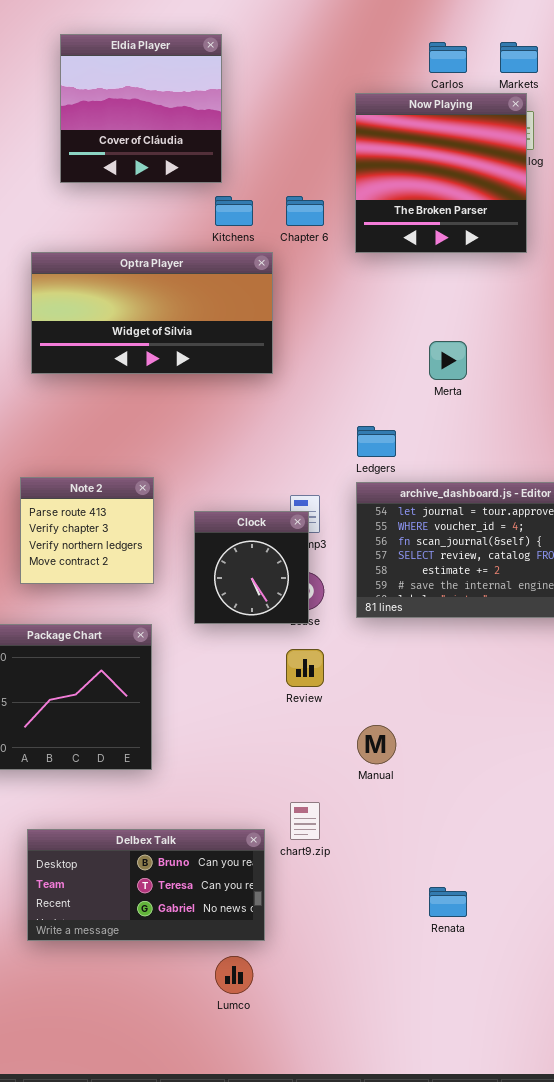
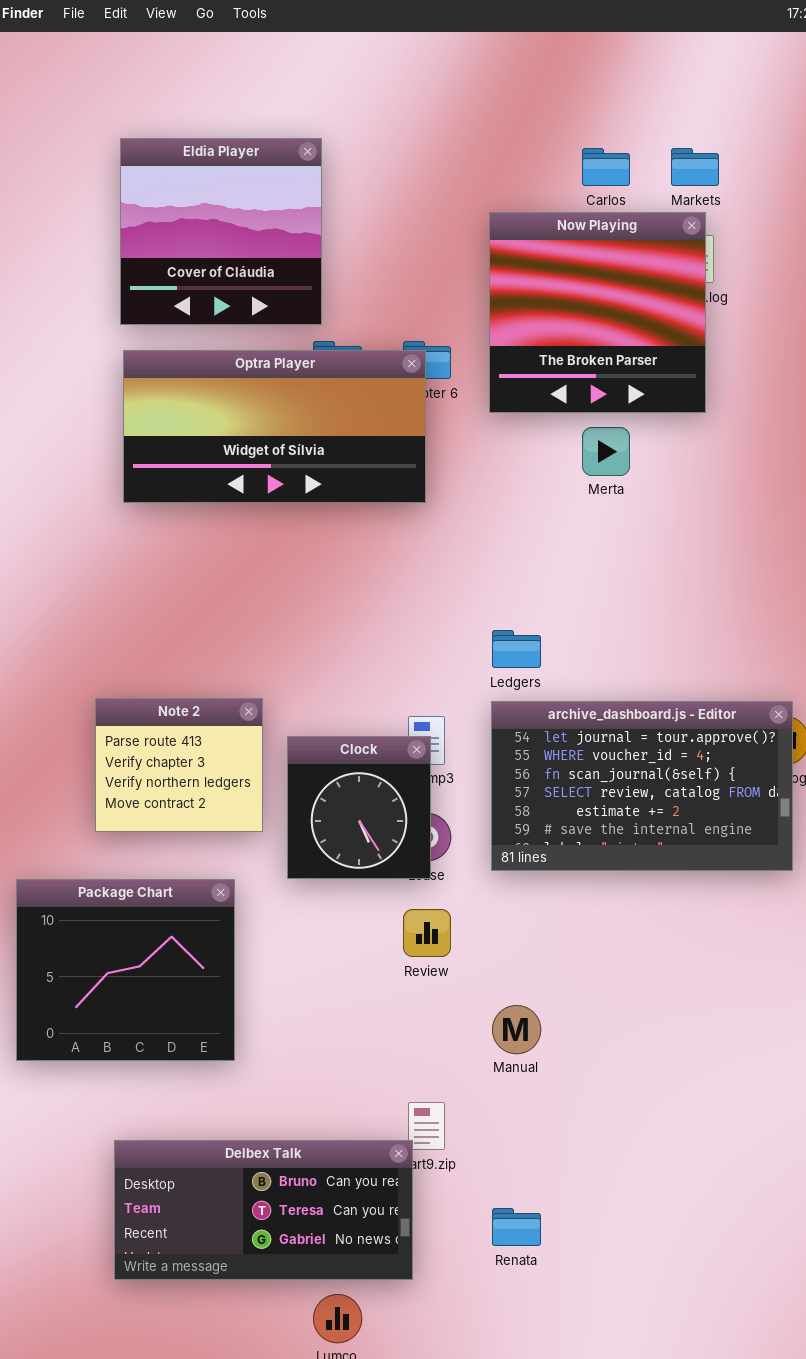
Optra Player: [31,252,273,374] -> [123,350,426,503], moved
Merta: [429,341,467,380] -> [582,427,630,476], moved
Note 2: [20,477,154,584] -> [95,698,263,832], moved
Delbex Talk: [27,829,265,941] -> [114,1140,413,1280], moved
Renata: [429,887,467,917] -> [492,1208,541,1246], moved

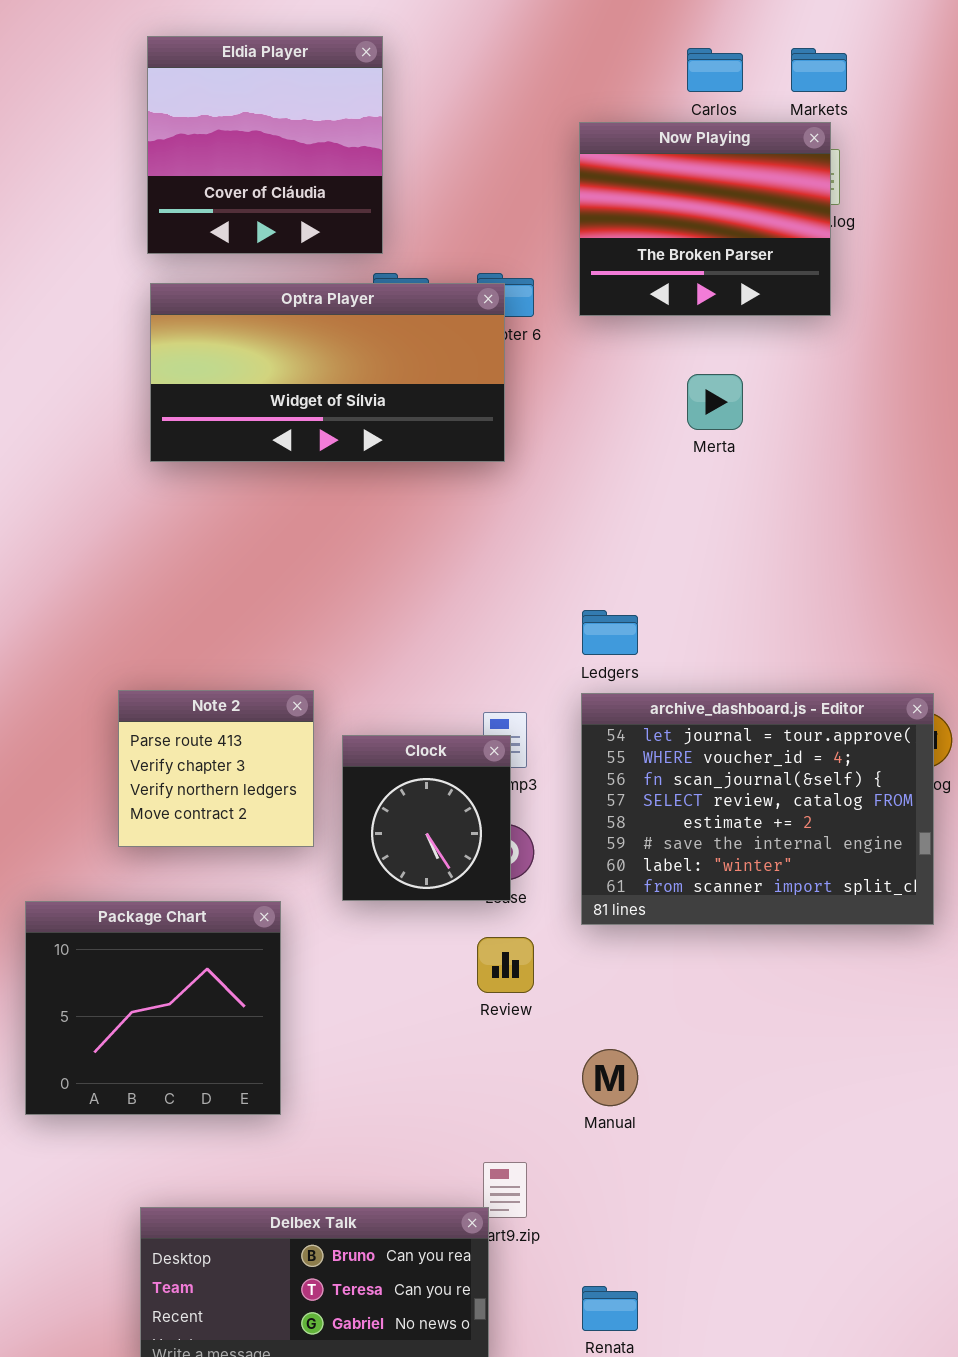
Now Playing: [489,212,706,413] -> [579,122,831,316], resized
archive_dashboard.js - Editor: [491,701,793,871] -> [581,693,934,925], resized

